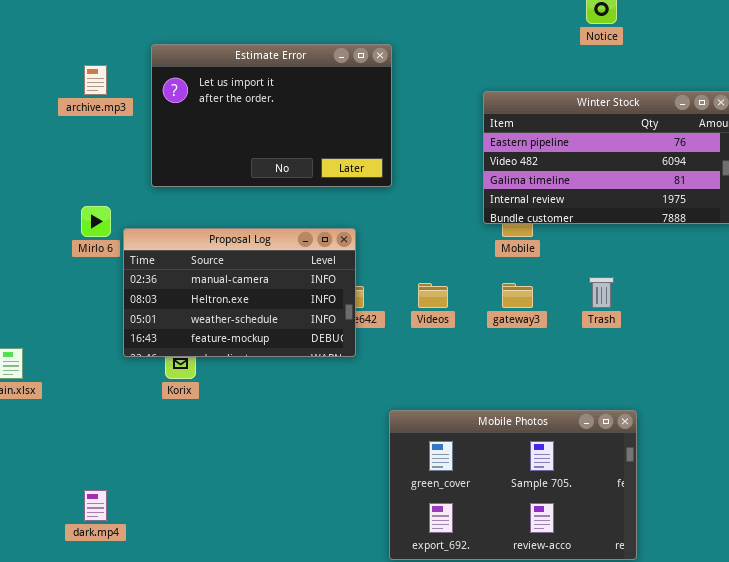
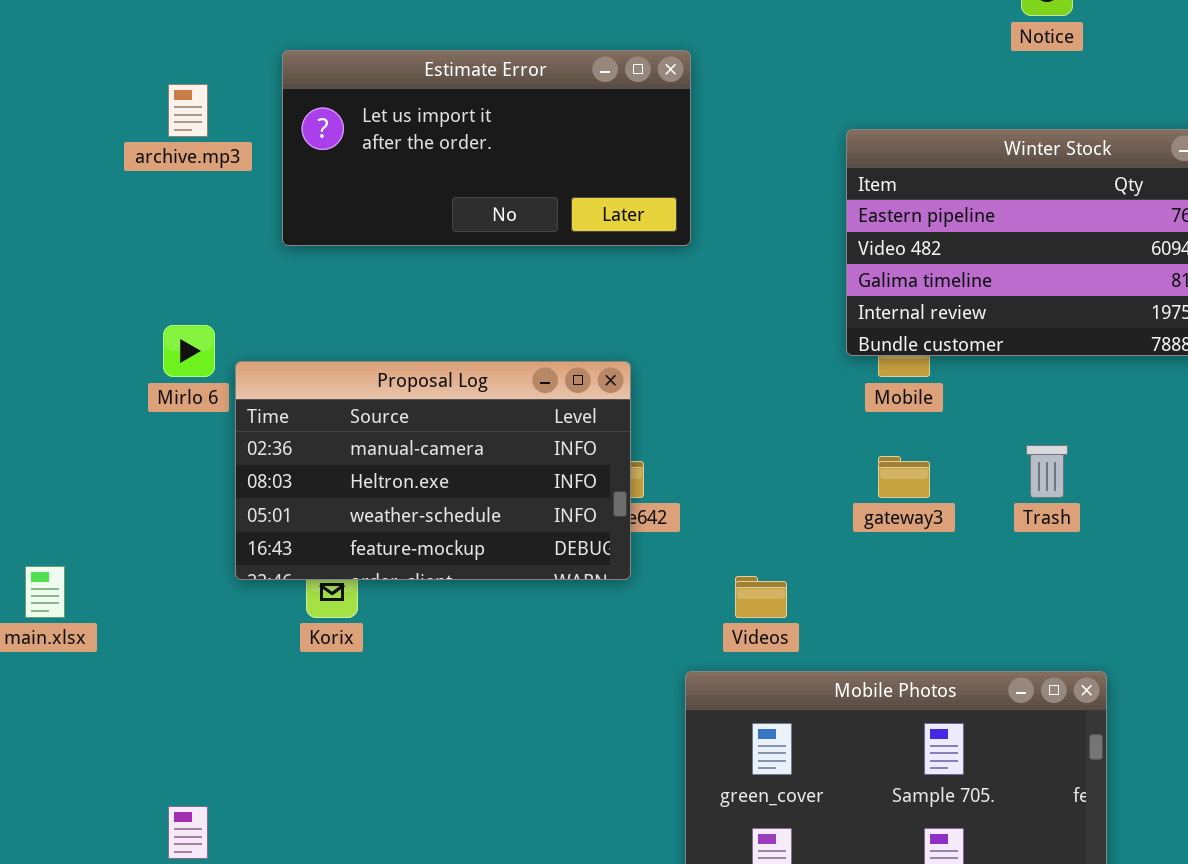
Estimate Error: [151,44,392,187] -> [282,50,691,246], resized
Videos: [418,283,448,308] -> [735,576,787,618], moved

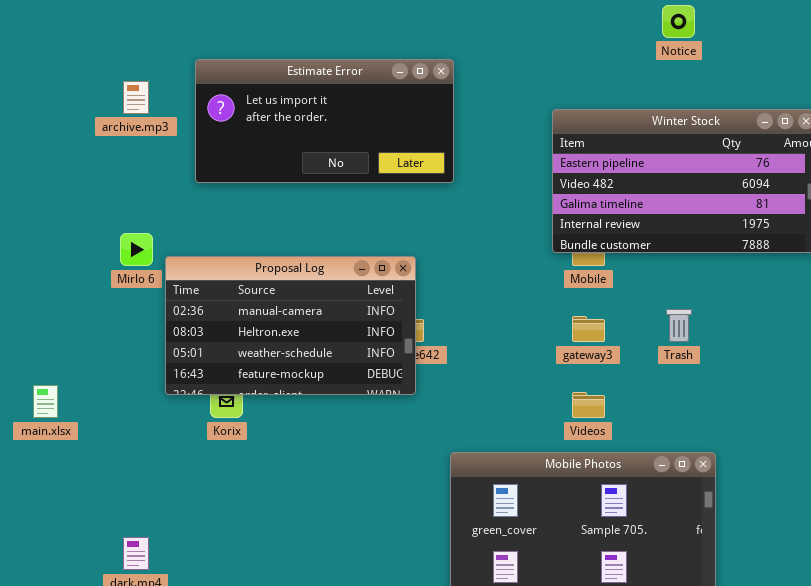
Videos: [735,576,787,618] -> [572,392,605,418], moved

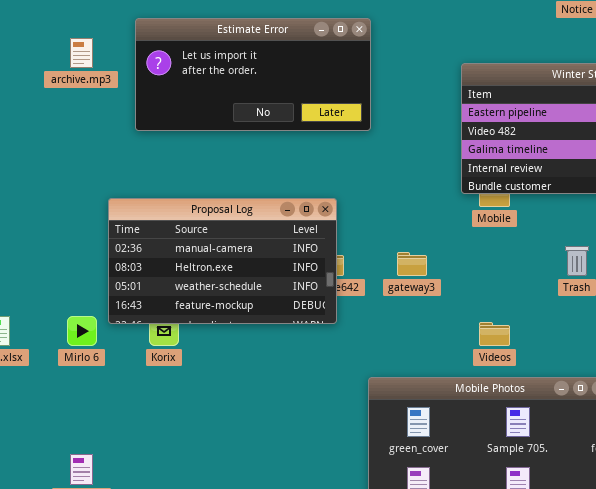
Mirlo 6: [120,233,153,266] -> [67,316,97,346], moved
gateway3: [572,316,605,342] -> [397,252,427,276], moved

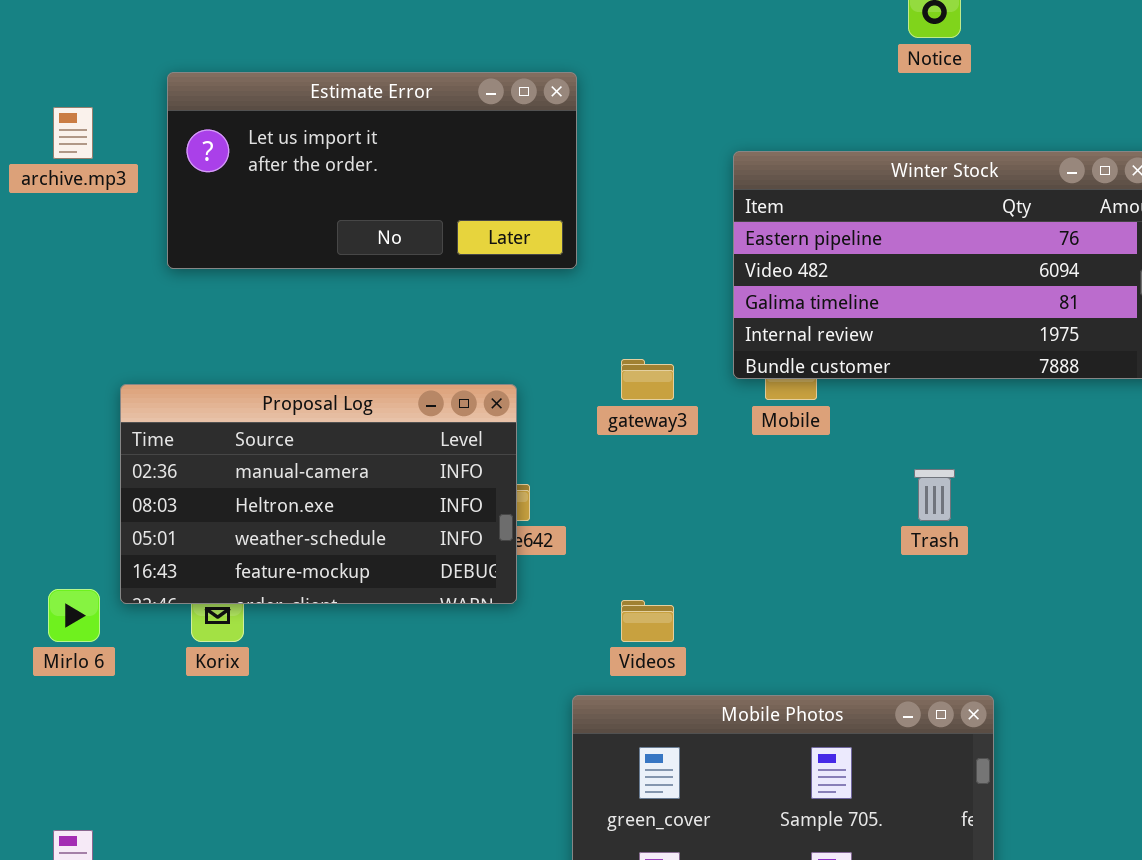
gateway3: [397,252,427,276] -> [621,359,674,400], moved
Videos: [479,322,510,346] -> [621,600,674,642], moved

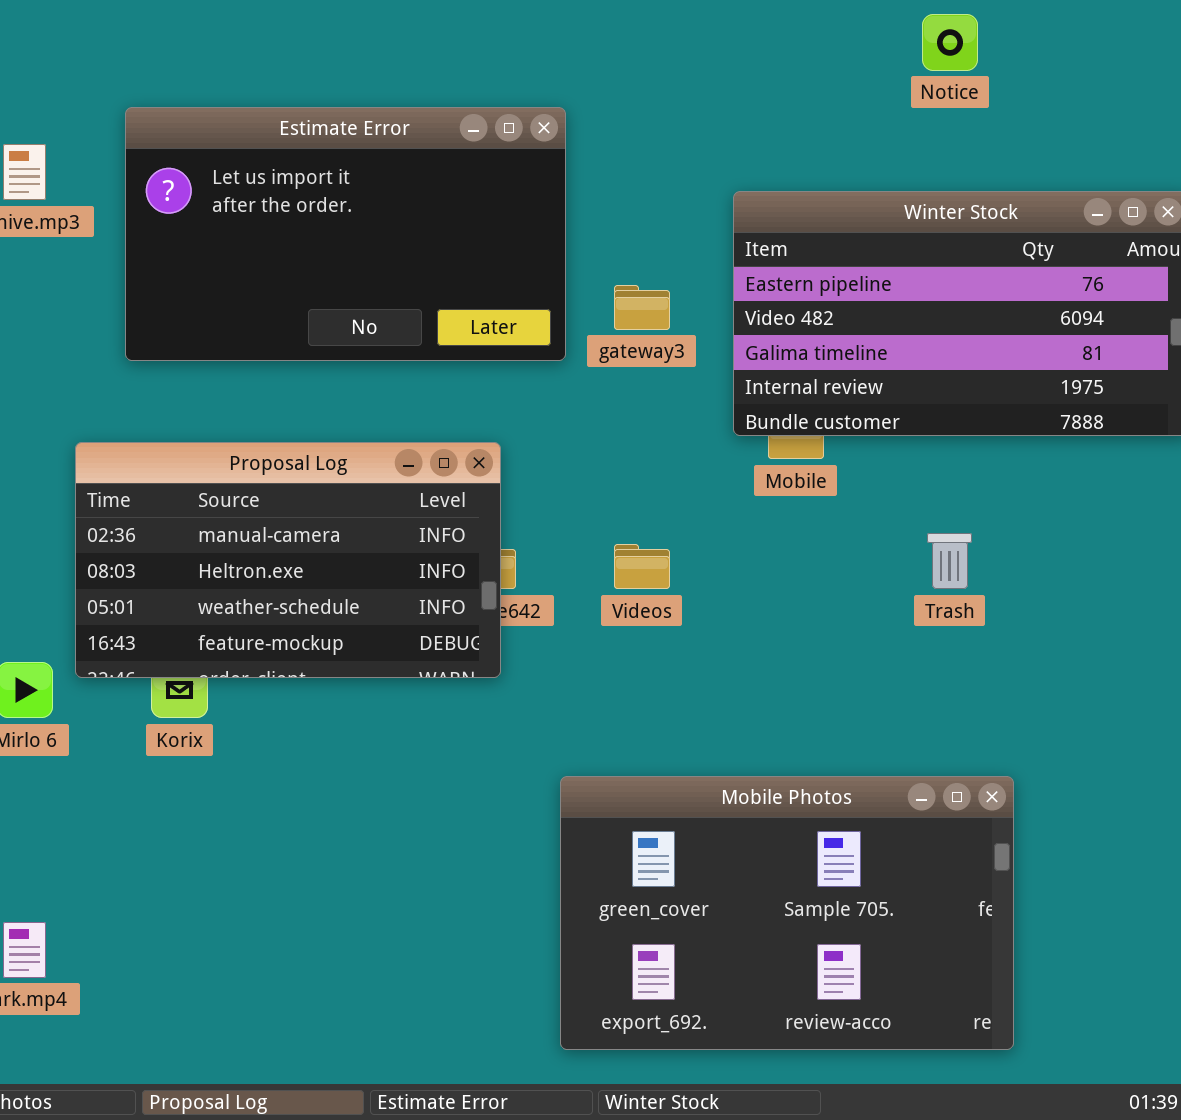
Estimate Error: [167,72,577,269] -> [125,107,566,361], resized
gateway3: [621,359,674,400] -> [614,285,670,330], moved
Videos: [621,600,674,642] -> [614,544,670,589], moved

